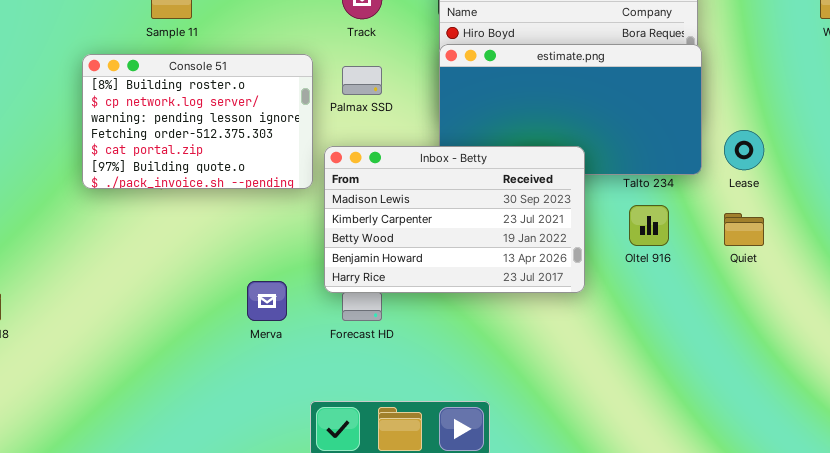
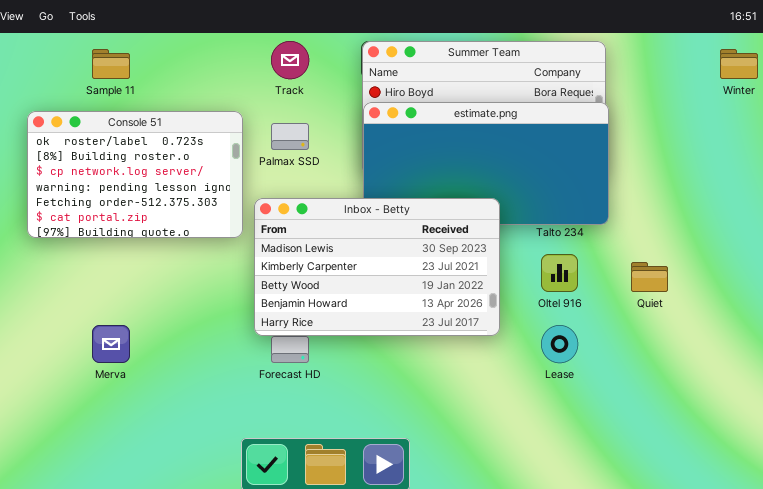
Console 51: [82,54,313,189] -> [27,111,243,238], scrolled up 1 row
Lease: [724,130,764,170] -> [541,325,578,363], moved
Merva: [247,281,287,321] -> [92,325,130,363], moved

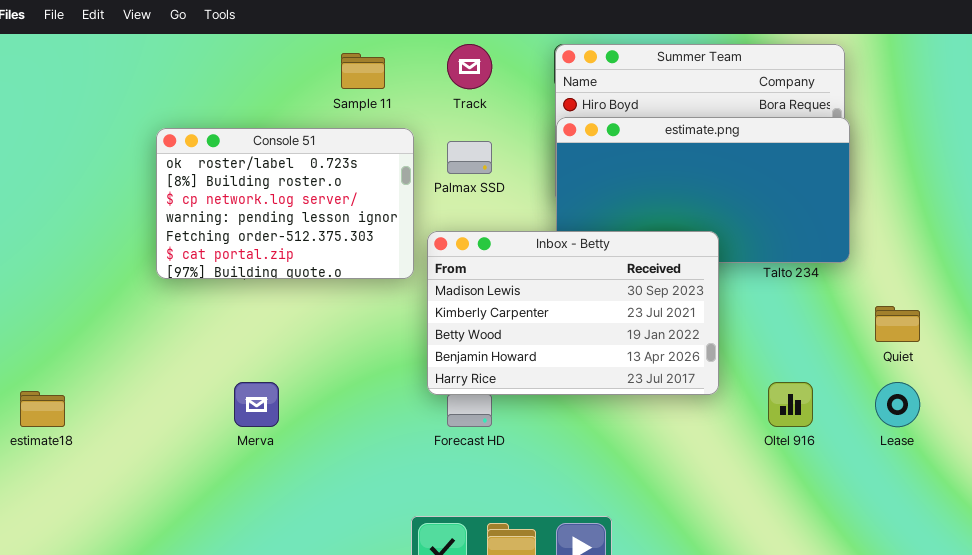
Sample 11: [92,49,130,79] -> [341,53,385,89], moved
Oltel 916: [541,254,578,292] -> [768,382,813,427], moved
Lease: [541,325,578,363] -> [875,382,920,427], moved

